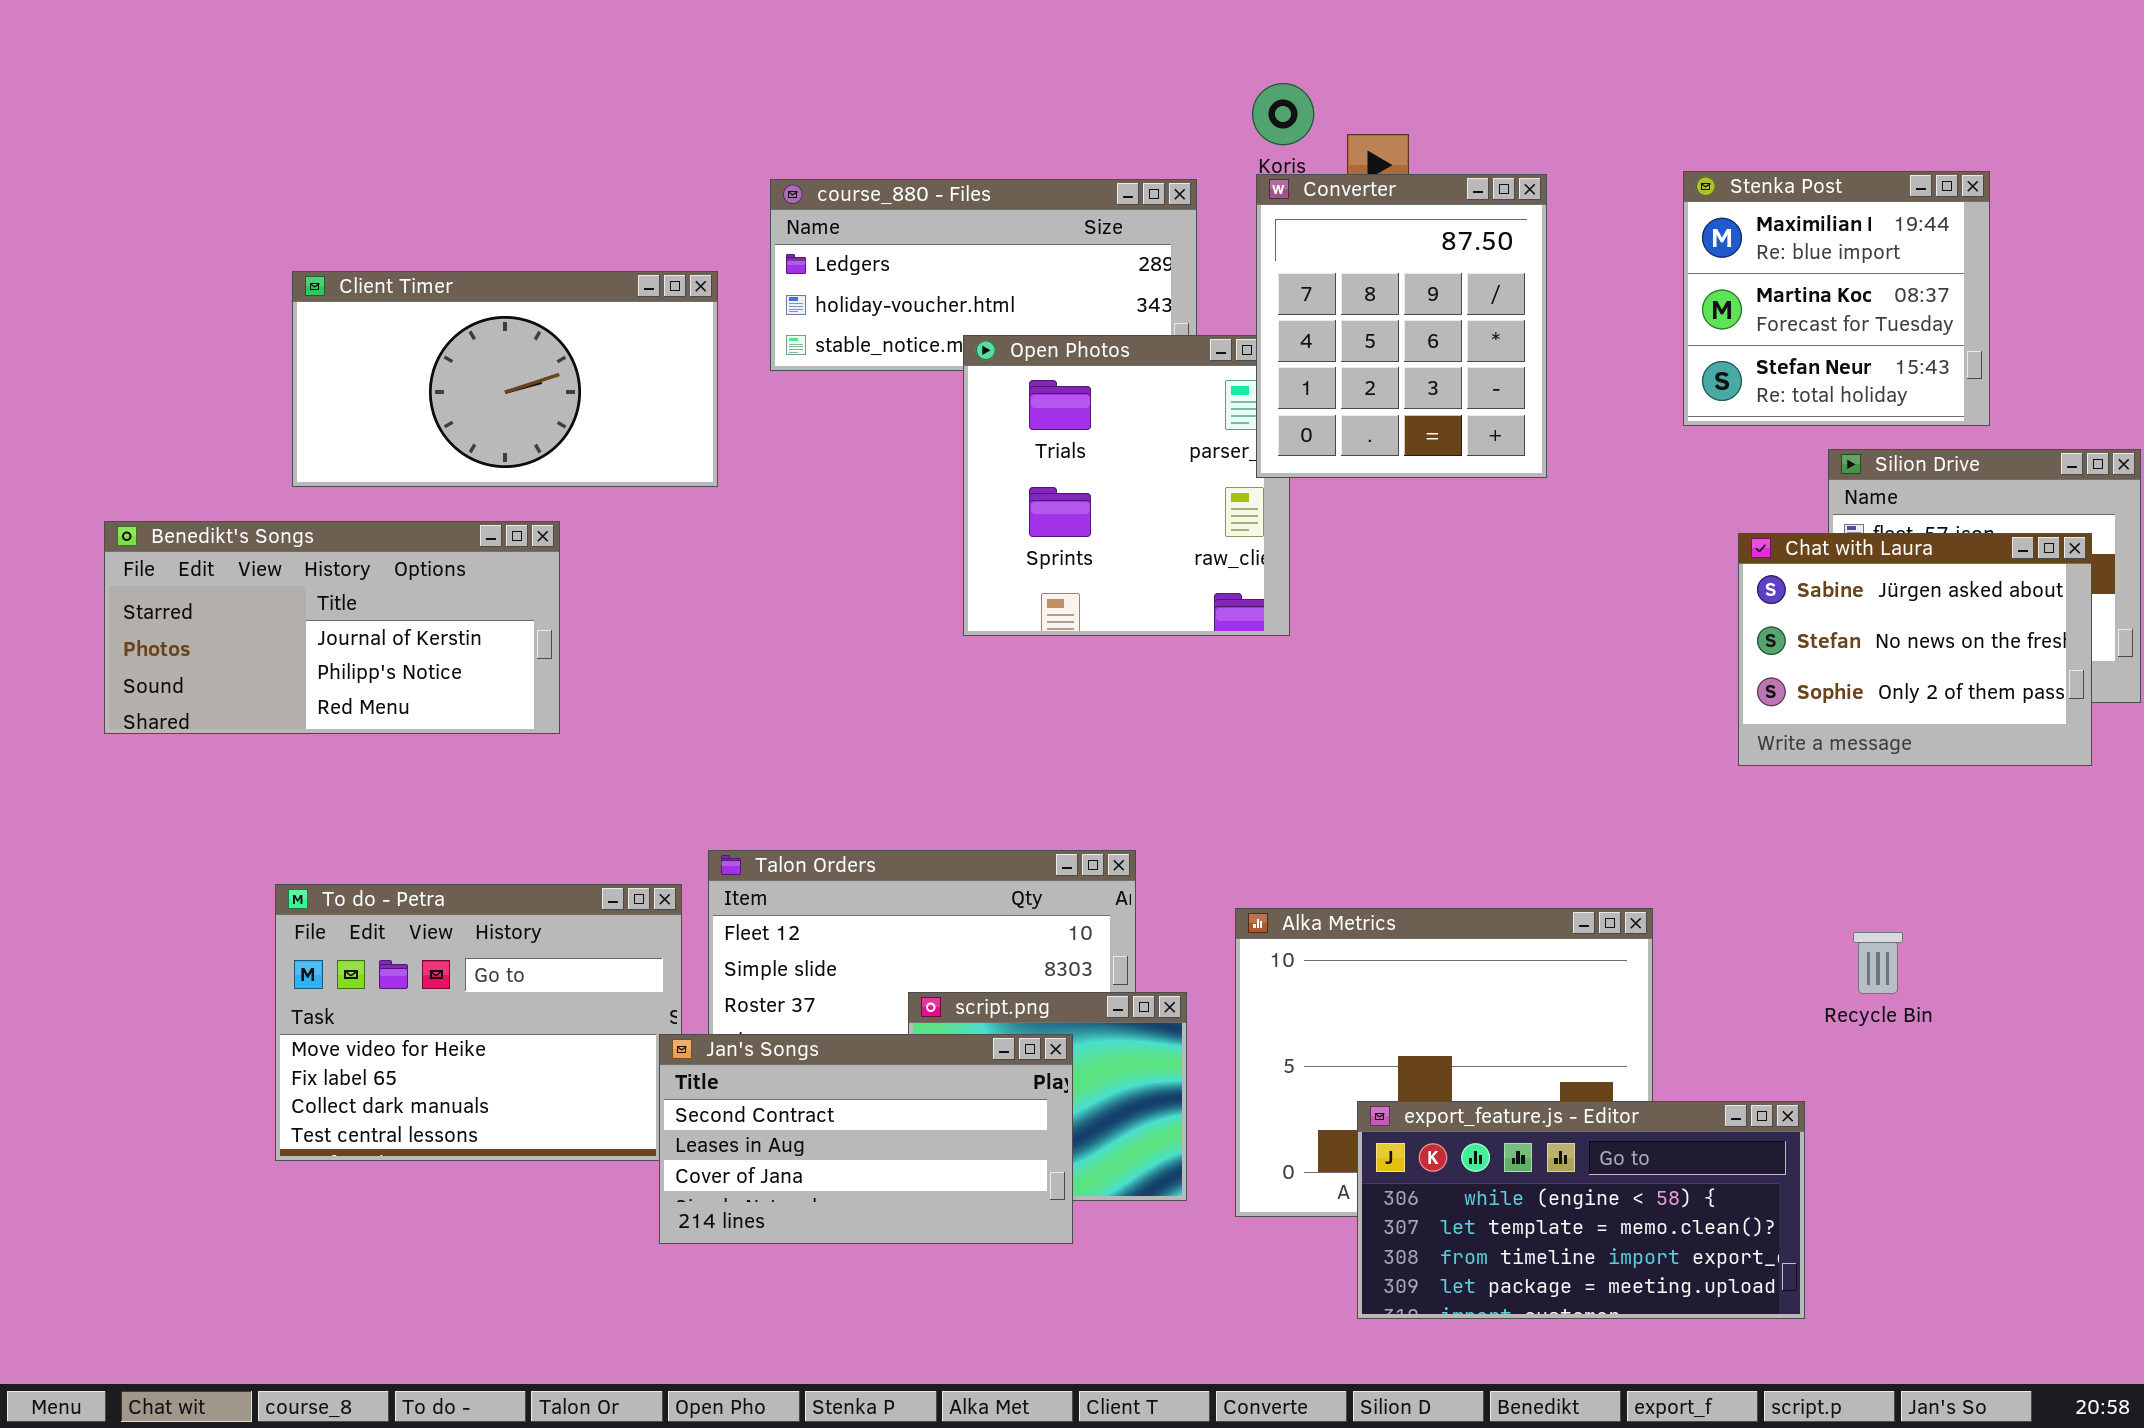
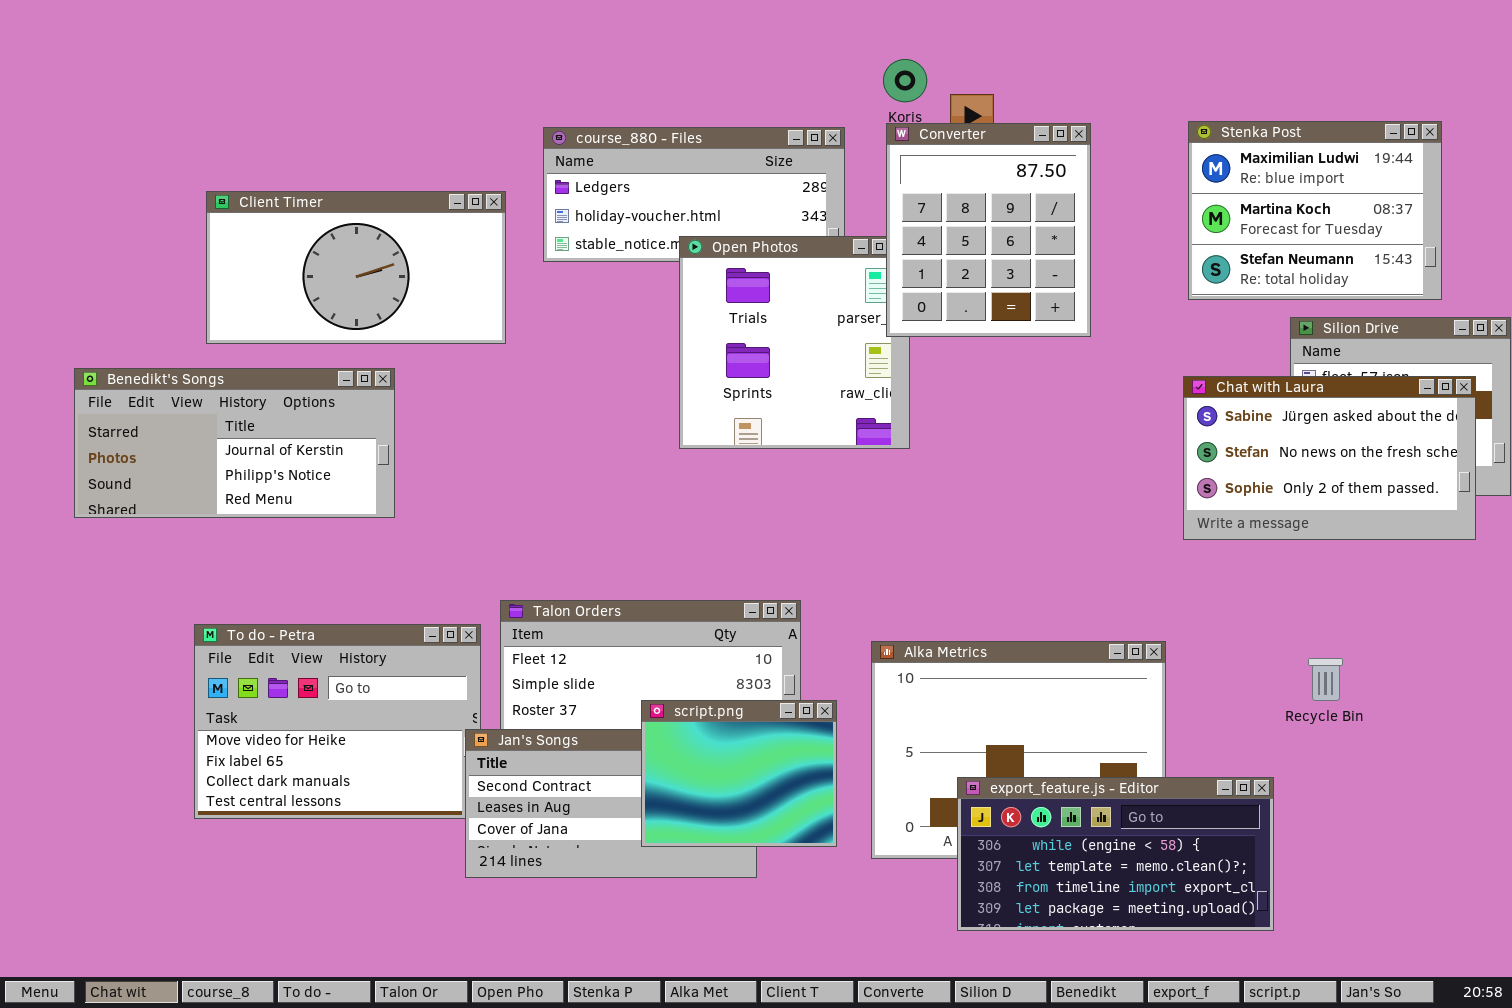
Stenka Post: [1683,171,1990,426] -> [1188,121,1442,300], resized
Chat with Laura: [1738,533,2092,766] -> [1183,376,1476,540], resized
script.png: [908,992,1187,1201] -> [641,700,837,847], raised

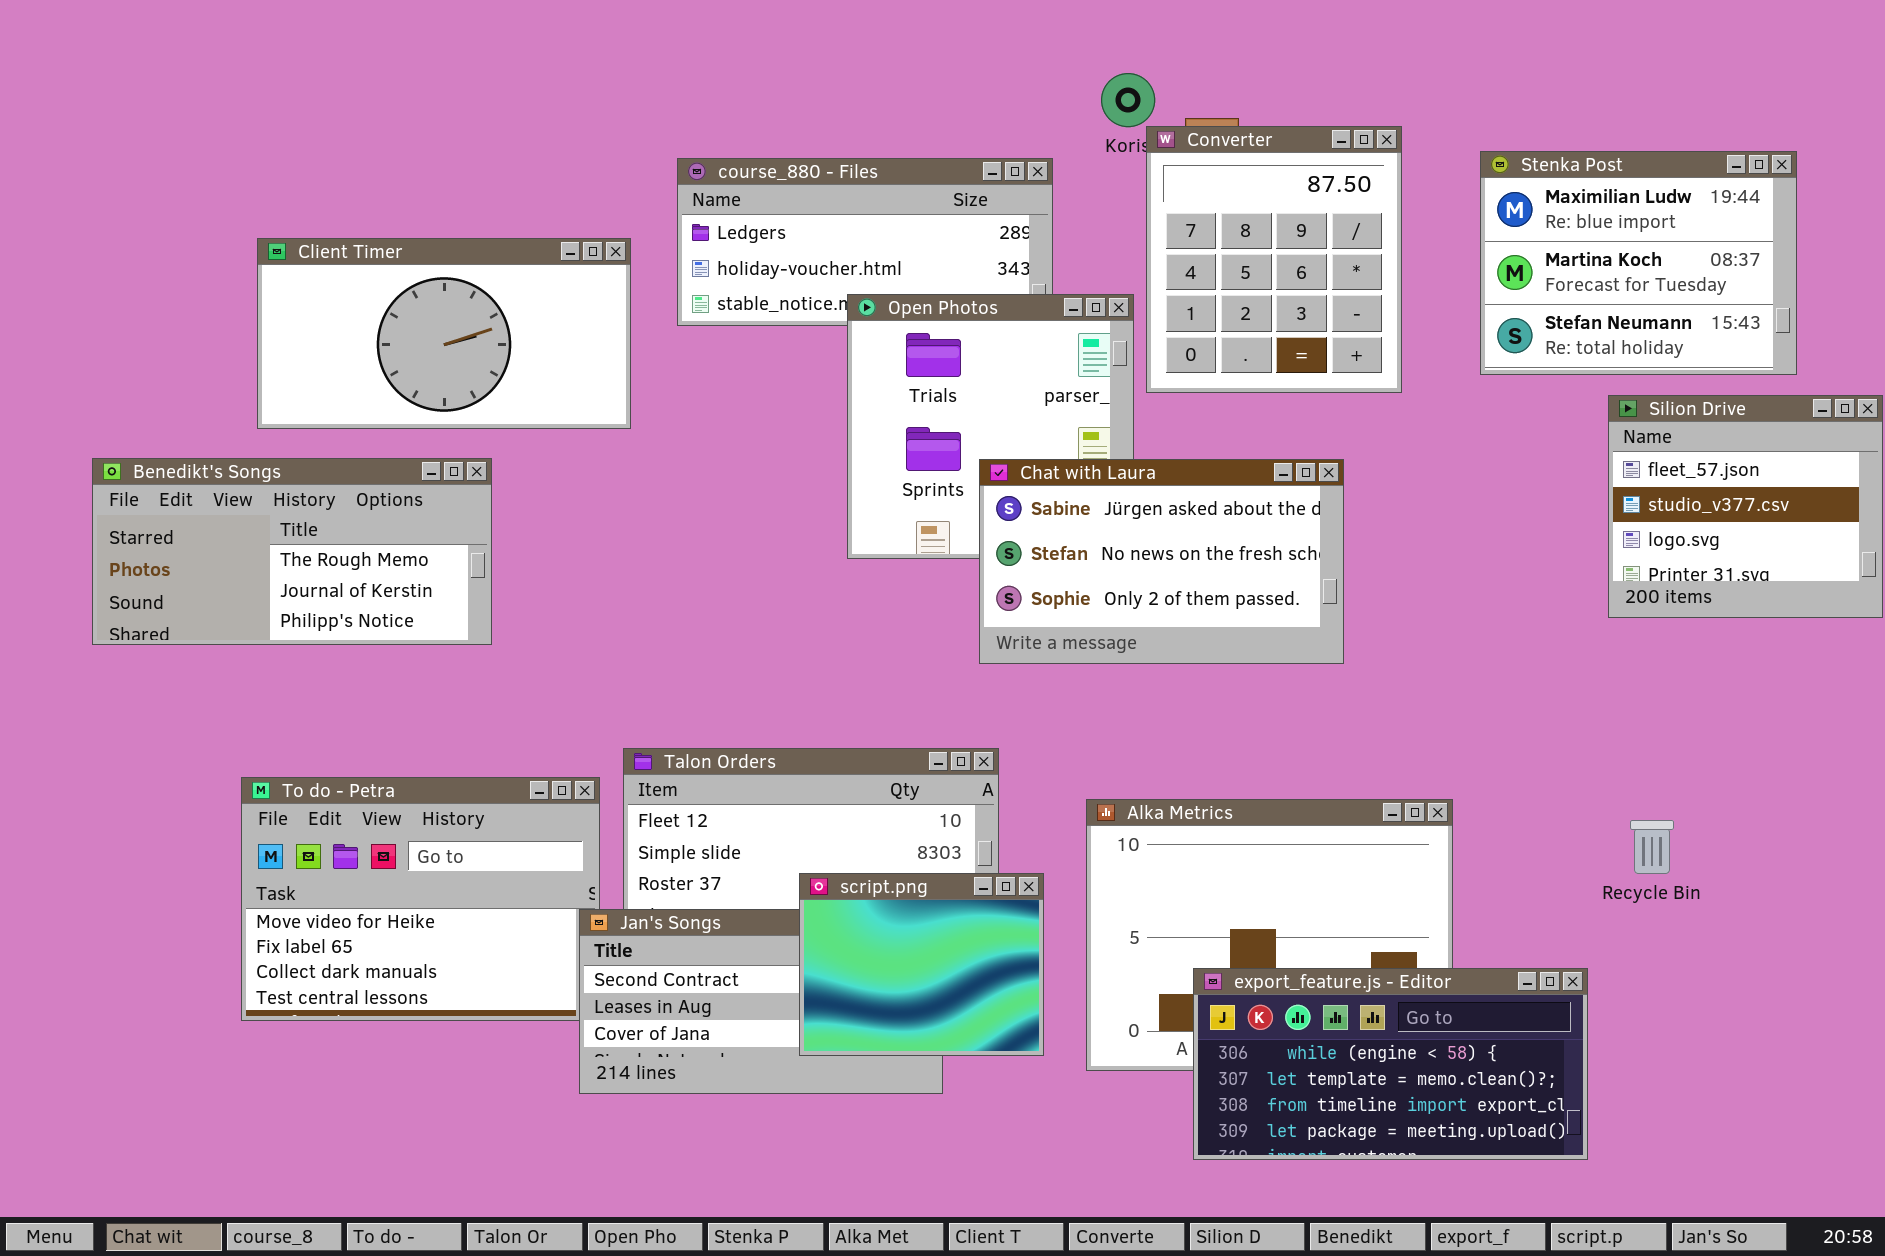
Converter: [886,123,1091,337] -> [1146,126,1402,393], moved
Benedikt's Songs: [74,368,395,518] -> [92,458,492,645], scrolled up 1 row
Chat with Laura: [1183,376,1476,540] -> [979,459,1344,664], moved

